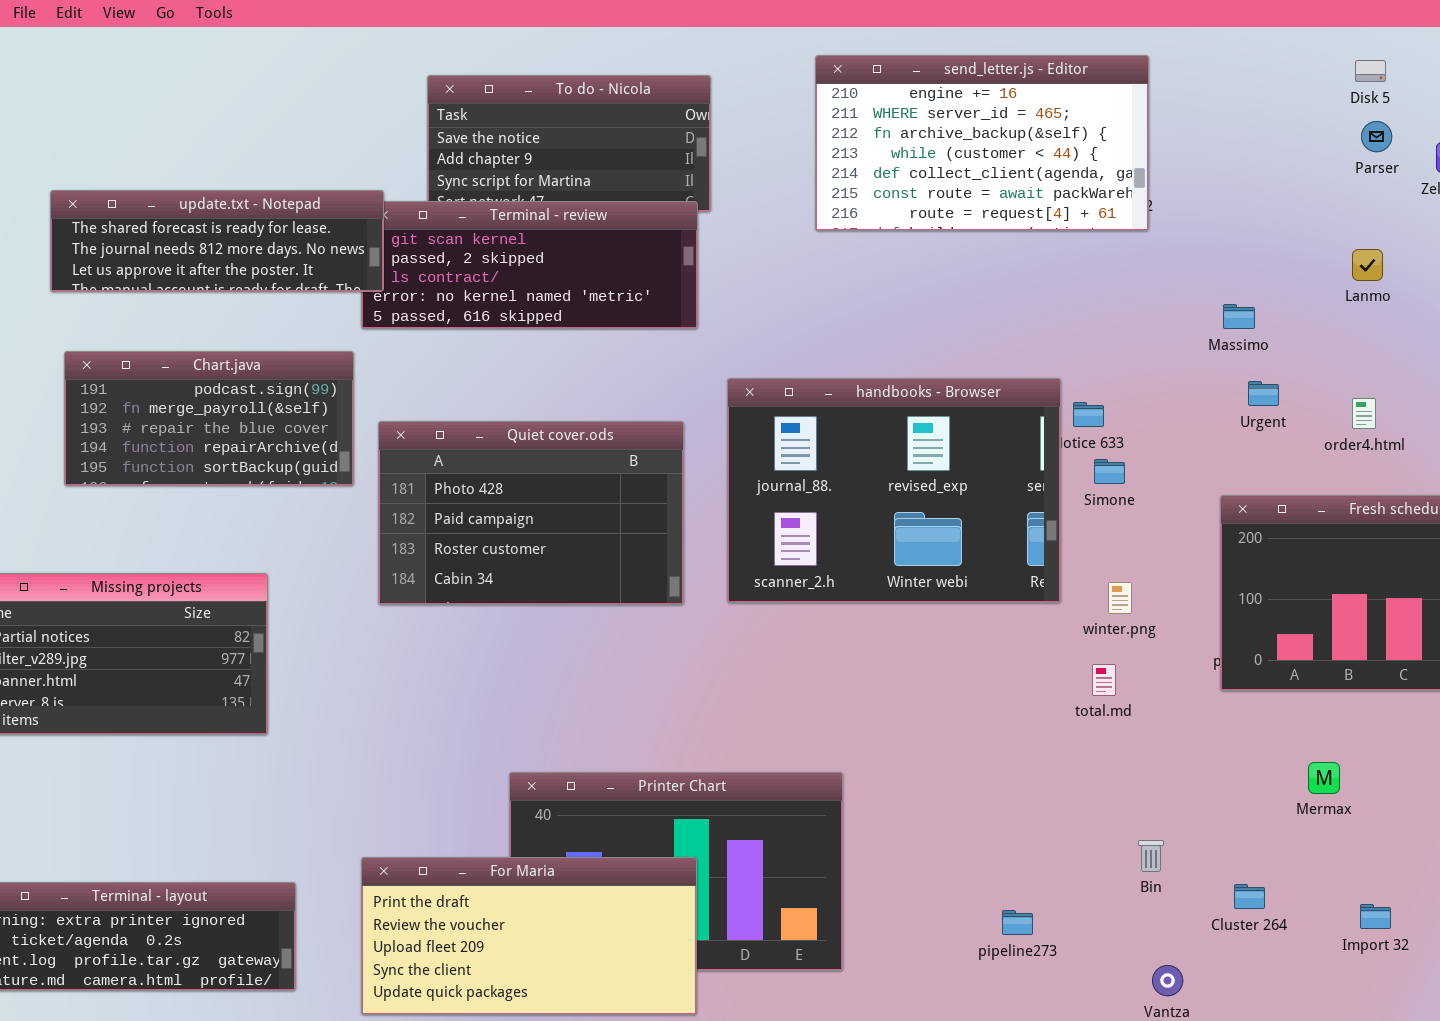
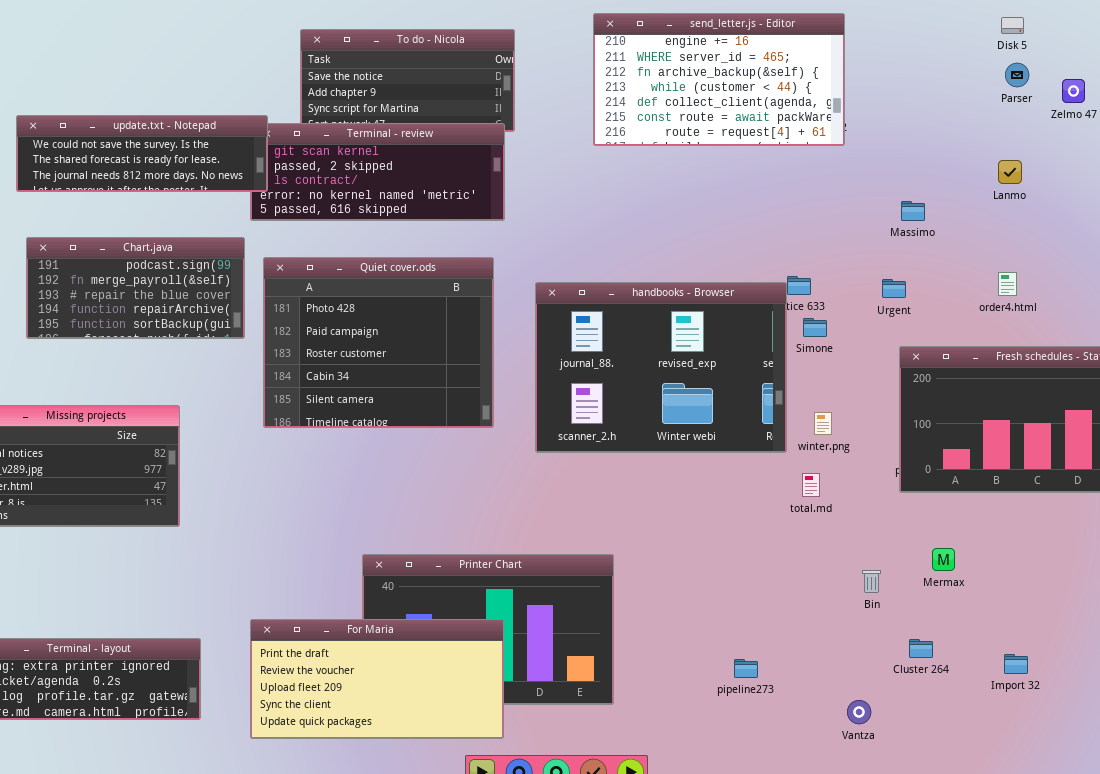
update.txt - Notepad: [50,190,384,292] -> [16,115,268,192], scrolled up 1 row
handbooks - Browser: [727,378,1061,603] -> [535,282,787,453], moved
Urgent: [1248,381,1279,406] -> [882,279,906,298], moved
Quiet cover.ods: [378,421,684,605] -> [263,257,494,428], resized
Mermax: [1308,762,1340,794] -> [932,548,955,571], moved
Bin: [1138,840,1164,872] -> [862,570,881,593], moved

